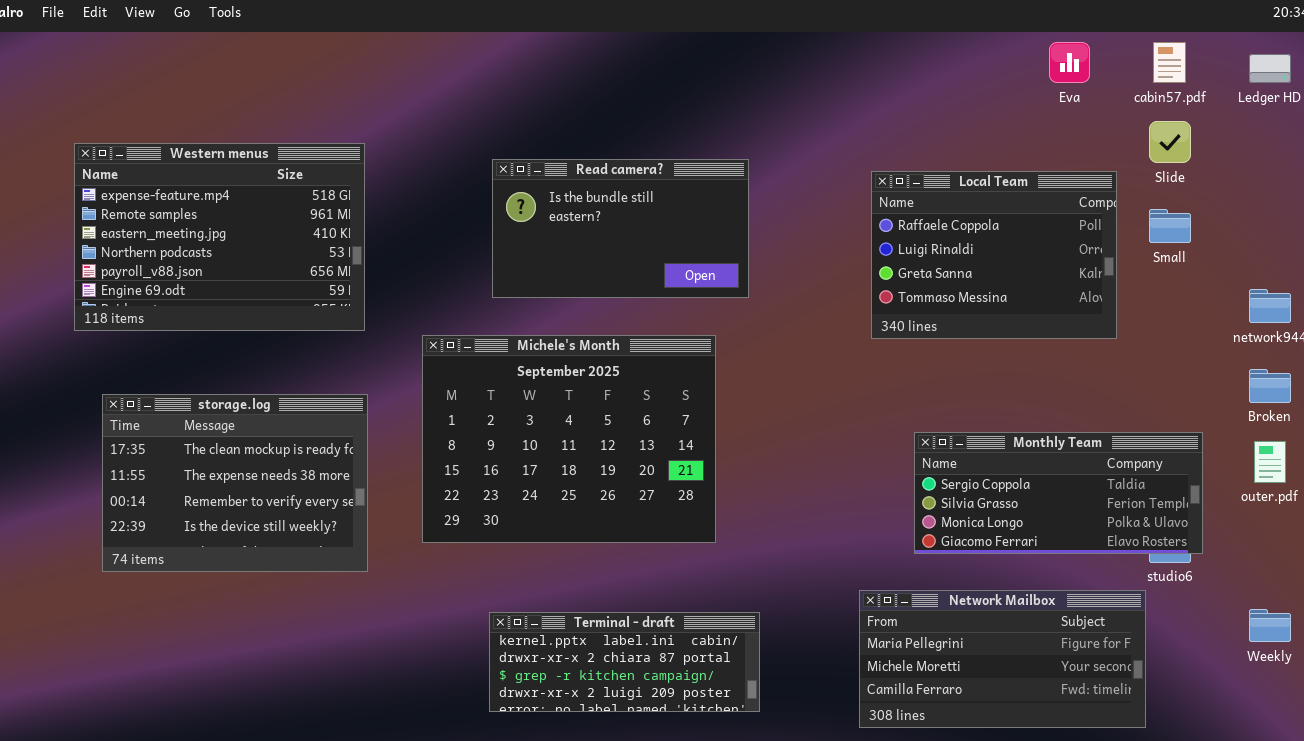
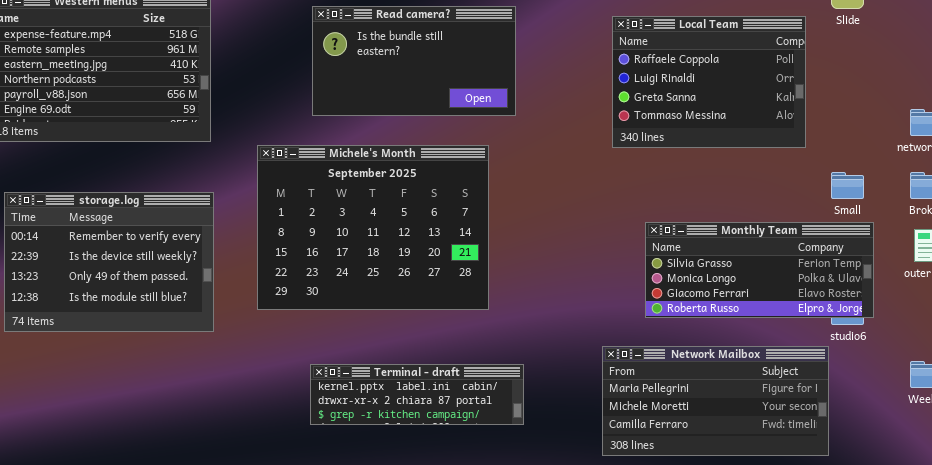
Small: [1149,209,1191,243] -> [831,172,864,199], moved
storage.log: [102,394,368,572] -> [4,192,214,332], scrolled down 2 rows
Monthly Team: [914,432,1203,554] -> [645,222,874,318], scrolled down 1 row
Terminal - draft: [489,612,760,712] -> [310,364,524,425], resized

